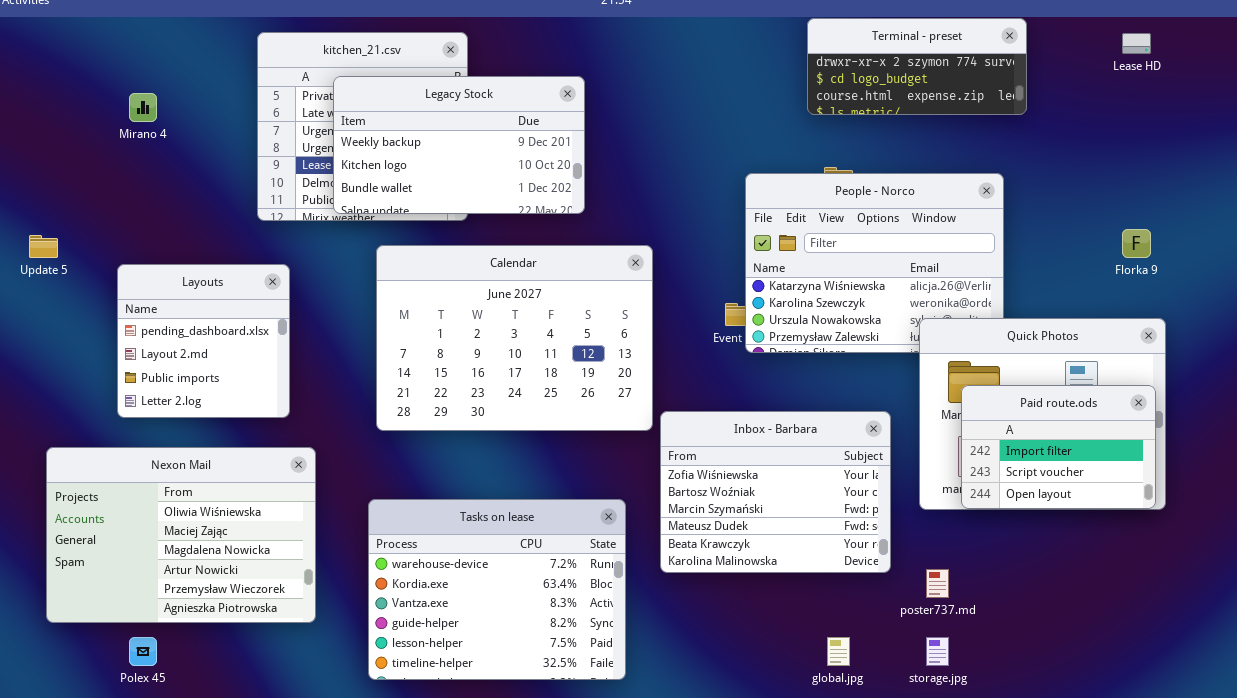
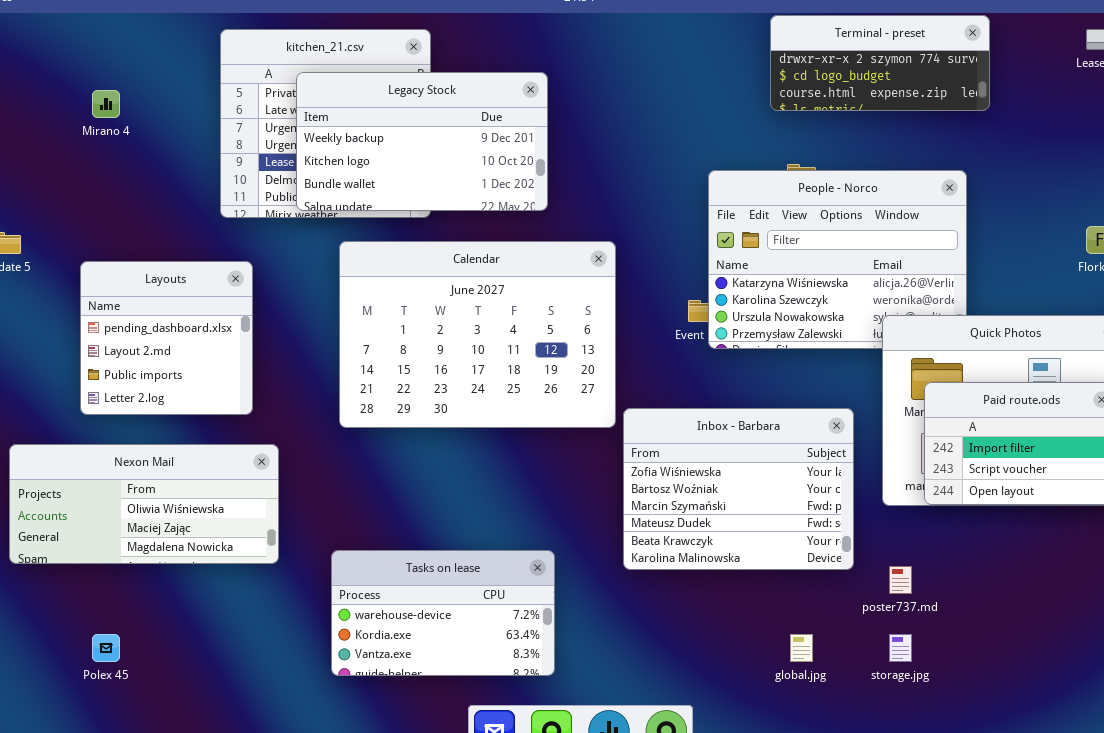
Nexon Mail: [46,447,316,623] -> [9,444,279,564], resized
Tasks on lease: [368,499,626,680] -> [331,550,555,676], resized

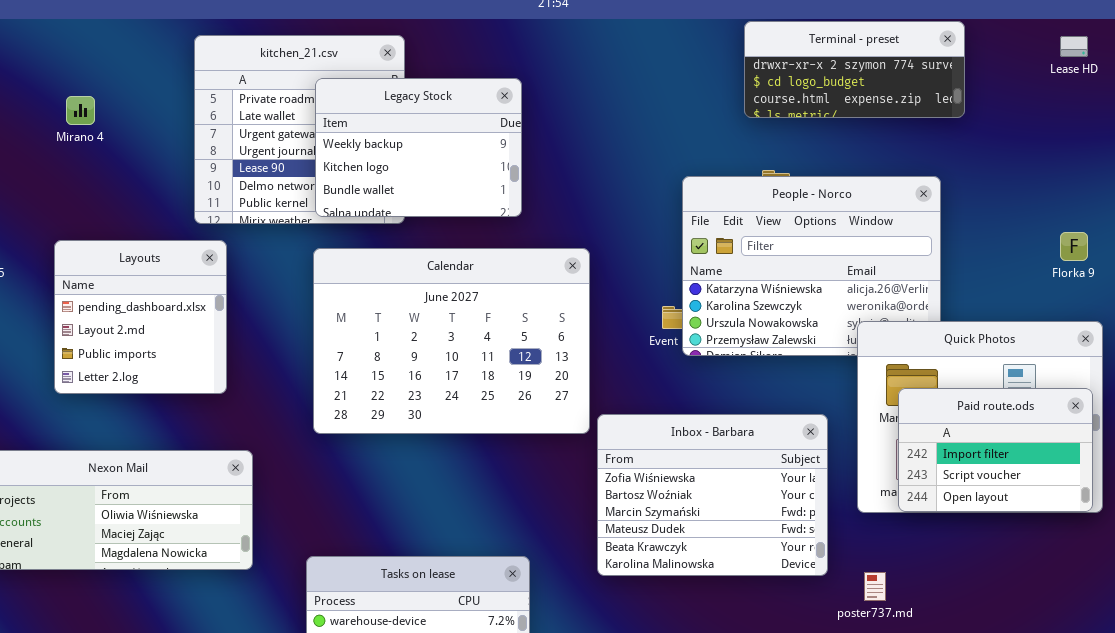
Legacy Stock: [296,72,548,211] -> [315,78,522,217], resized
Layouts: [80,261,253,415] -> [54,240,227,394], moved

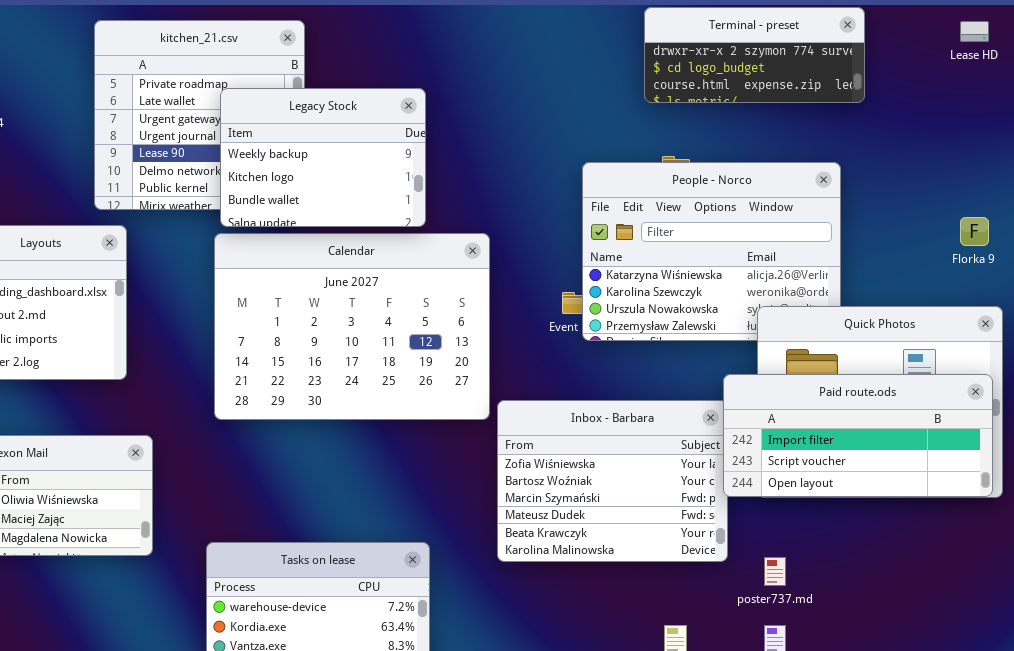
Legacy Stock: [315,78,522,217] -> [220,88,426,227], moved
Paid route.ods: [898,388,1093,512] -> [723,374,993,497], resized

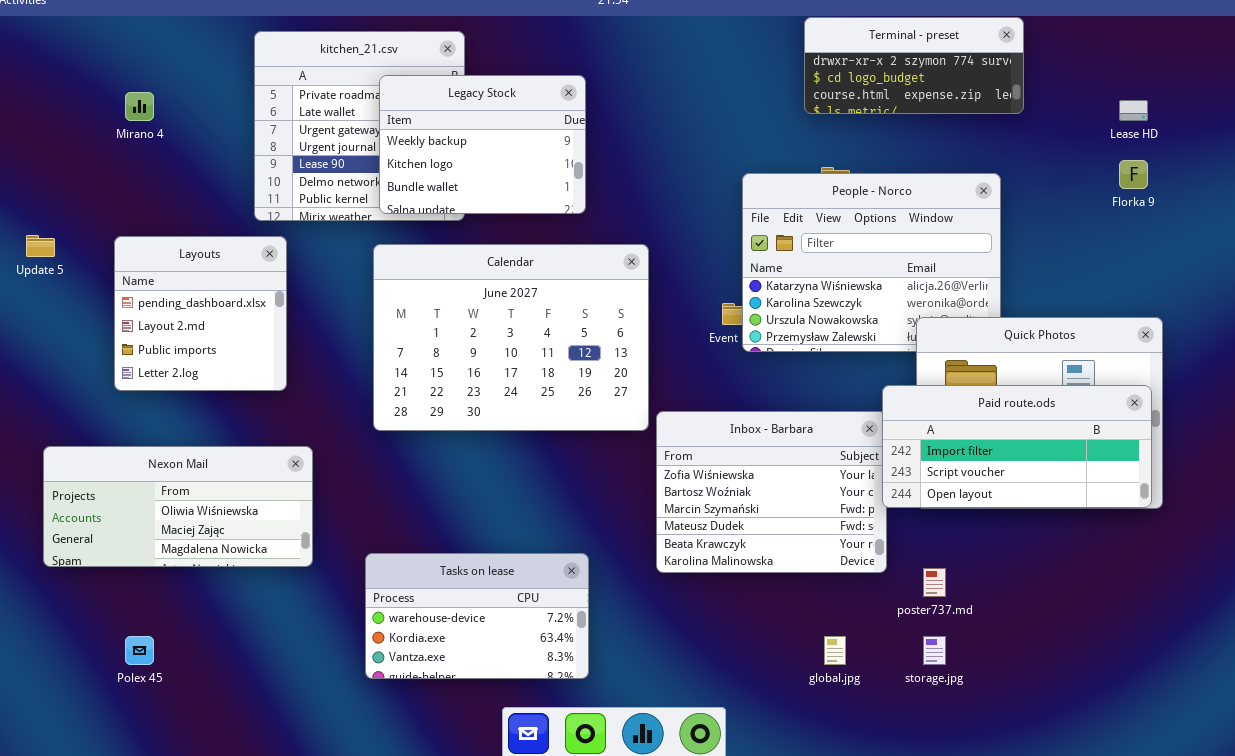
Lease HD: [960,21,989,42] -> [1119,100,1148,121], moved
Legacy Stock: [220,88,426,227] -> [379,75,586,214], moved
Florka 9: [960,217,989,246] -> [1119,160,1148,189], moved

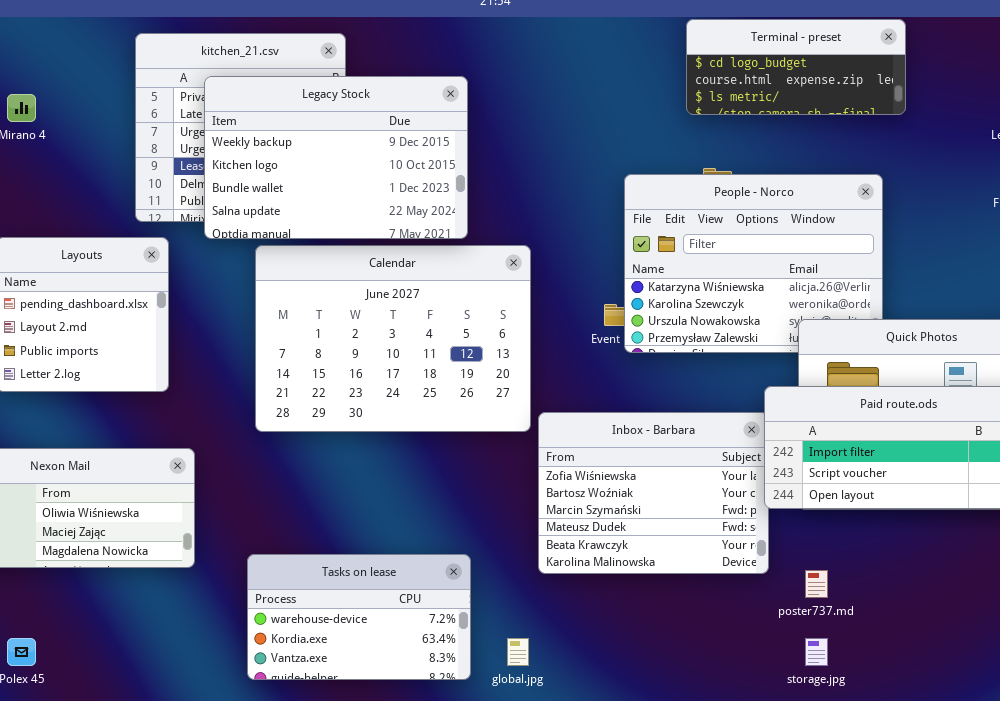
Terminal - preset: [804,17,1024,114] -> [686,19,906,115], scrolled down 1 row
Legacy Stock: [379,75,586,214] -> [204,76,468,239], resized
global.jpg: [824,636,846,665] -> [507,638,529,666], moved

